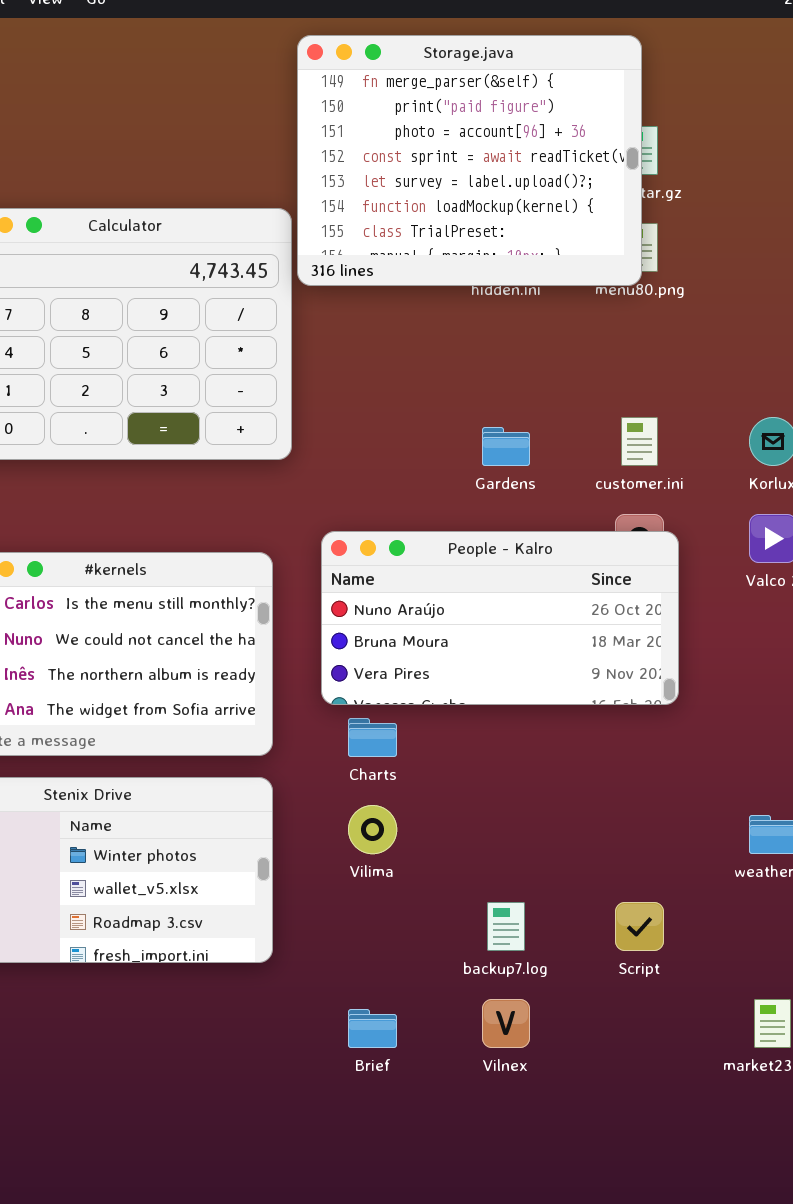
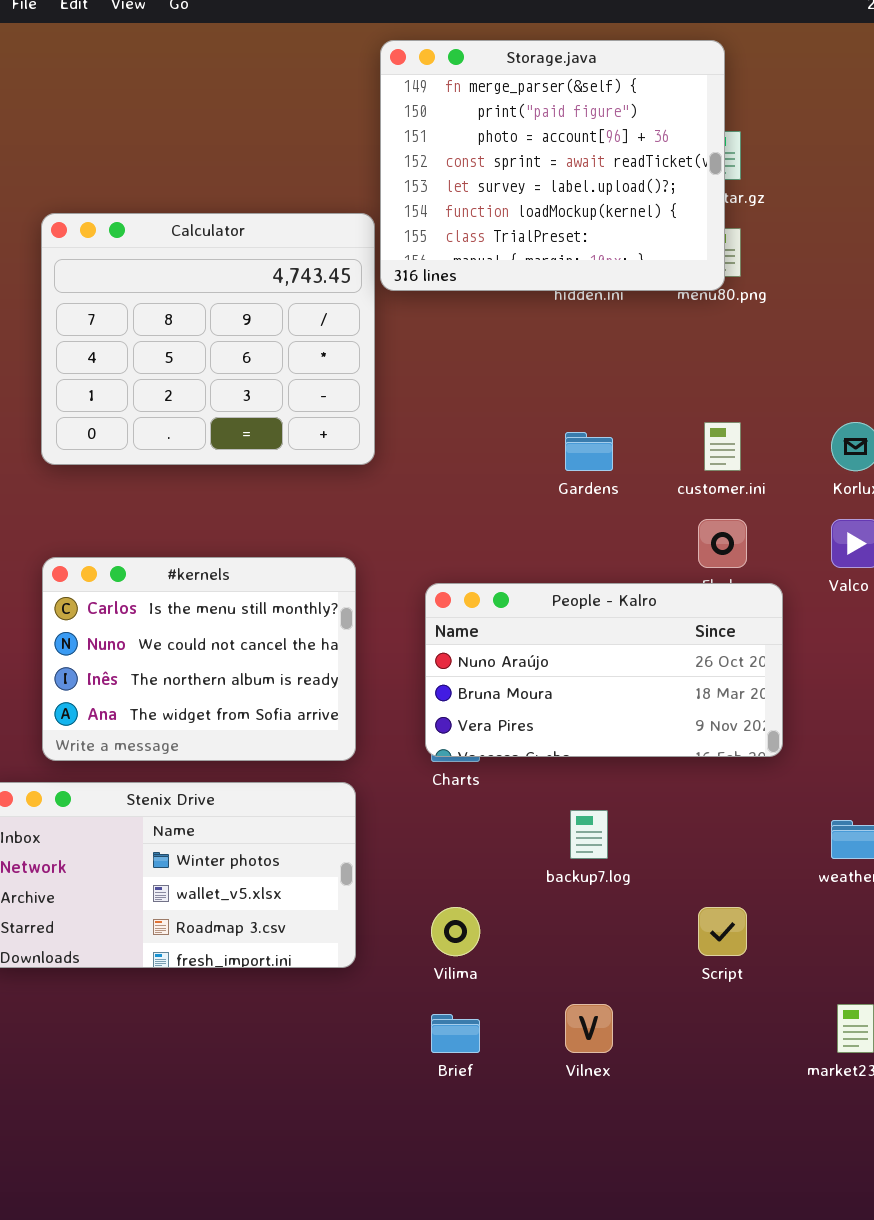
People - Kalro: [321,531,679,705] -> [425,583,783,757], moved
Vilima: [348,805,397,854] -> [431,907,480,956], moved
backup7.log: [487,902,525,951] -> [570,810,608,859], moved

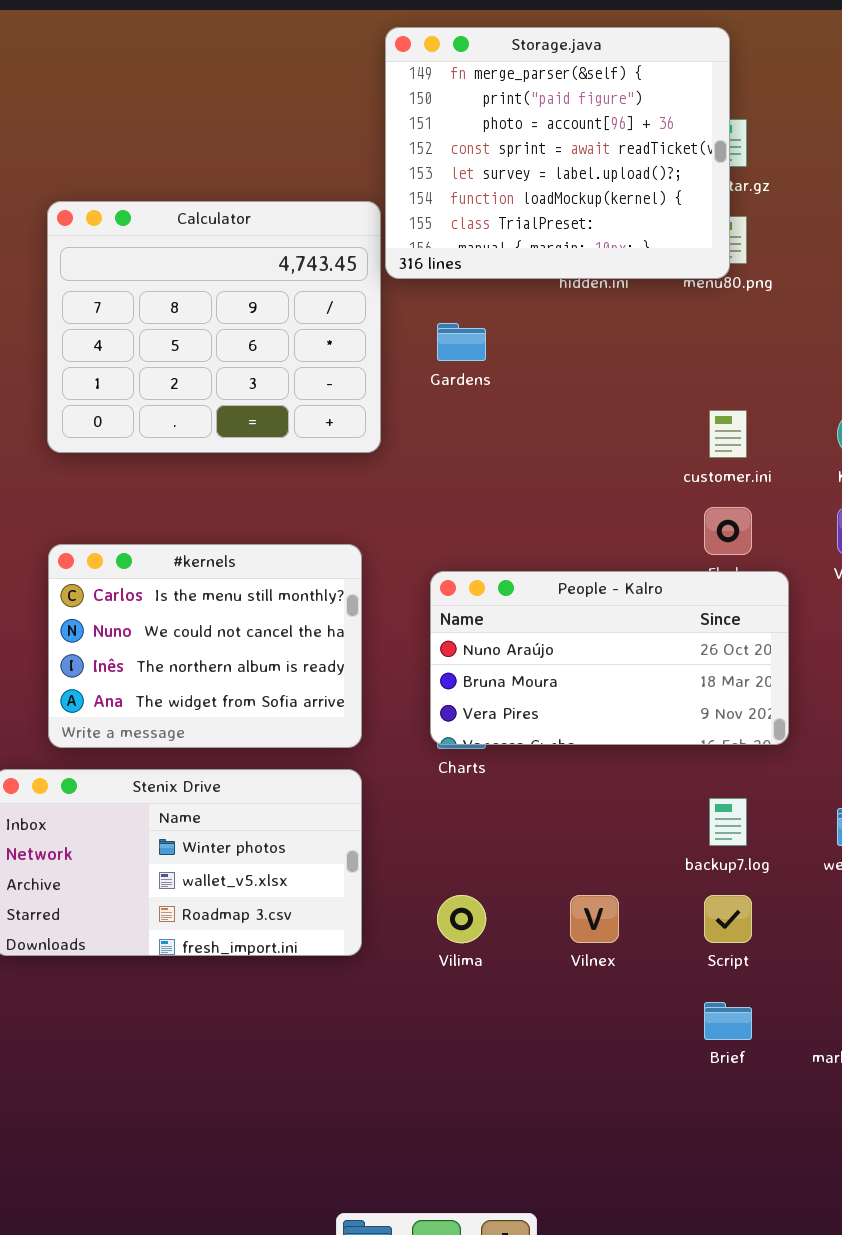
Gardens: [565,432,613,471] -> [437,323,486,361], moved
backup7.log: [570,810,608,859] -> [709,798,747,846], moved
Vilnex: [565,1004,613,1053] -> [570,895,619,943], moved
Brief: [431,1014,480,1053] -> [704,1002,752,1040], moved

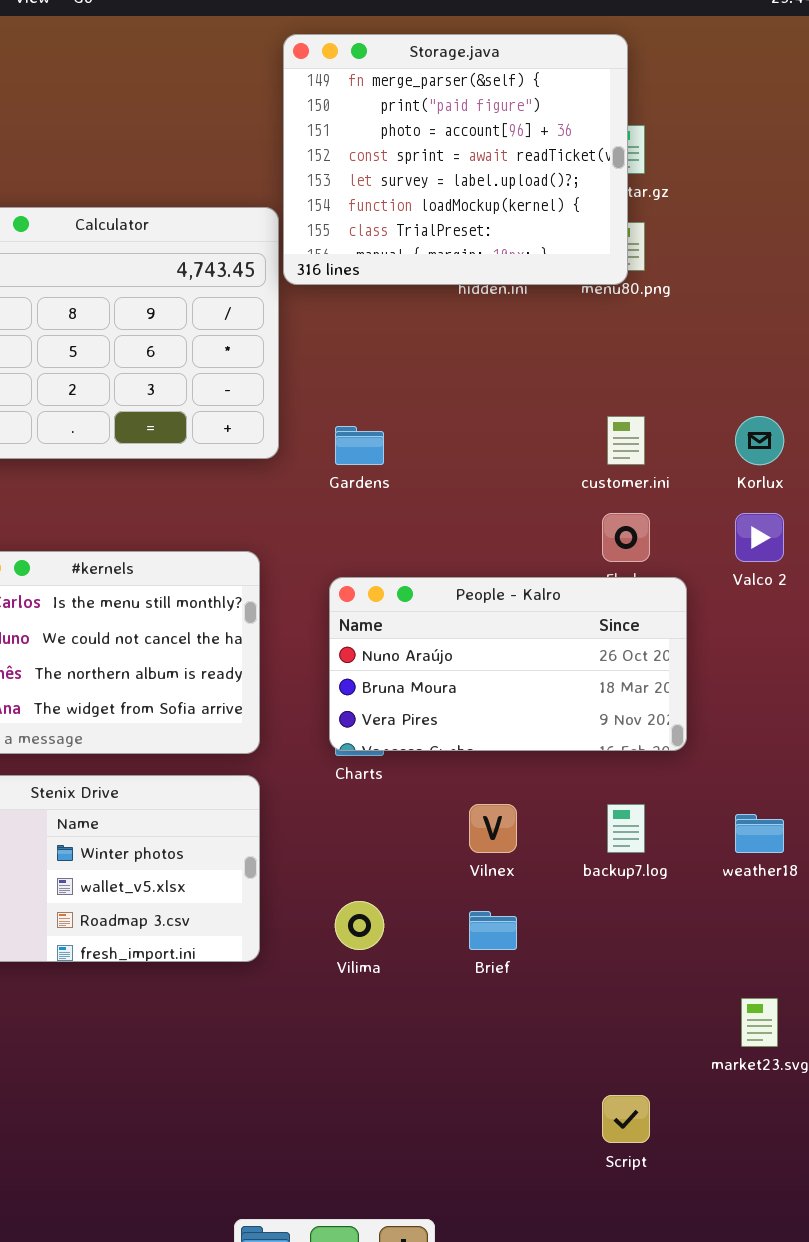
Gardens: [437,323,486,361] -> [335,426,384,465], moved
Vilnex: [570,895,619,943] -> [469,804,517,853], moved
Script: [704,895,752,943] -> [602,1095,650,1143], moved
Brief: [704,1002,752,1040] -> [469,911,517,950], moved

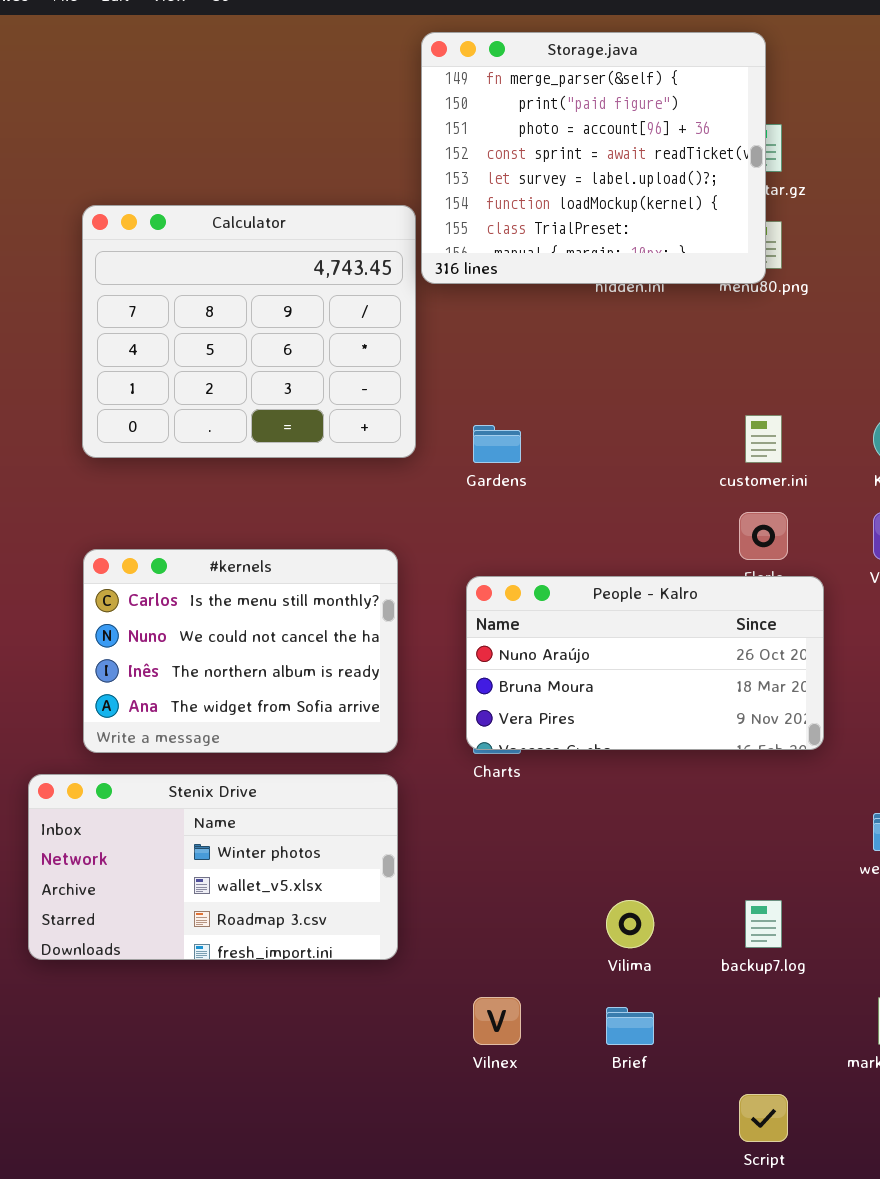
Vilnex: [469,804,517,853] -> [473,997,521,1045], moved
backup7.log: [607,804,645,853] -> [745,900,782,948], moved
Vilima: [335,901,384,950] -> [606,900,654,948], moved
Brief: [469,911,517,950] -> [606,1007,654,1045], moved

